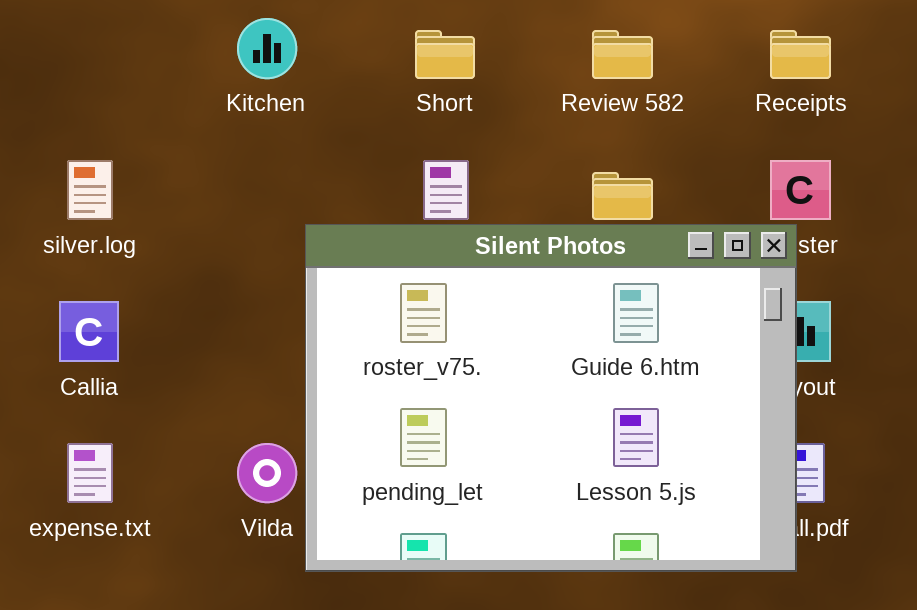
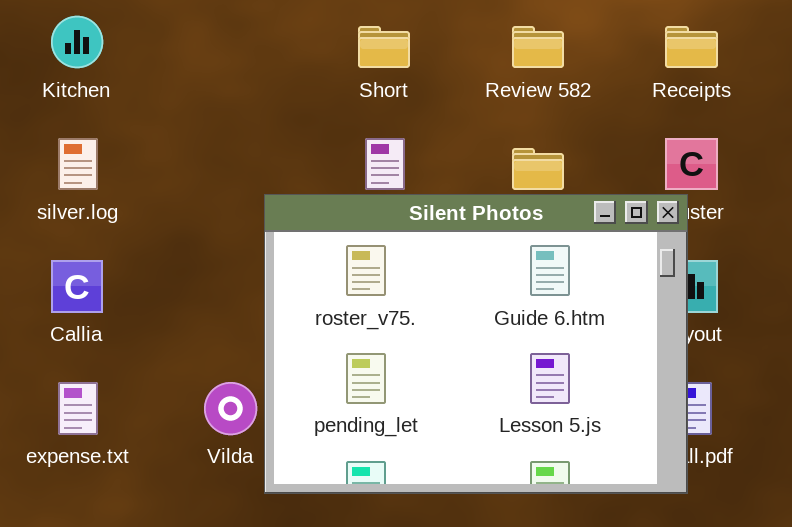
Kitchen: [237,18,297,79] -> [51,16,103,68], moved

